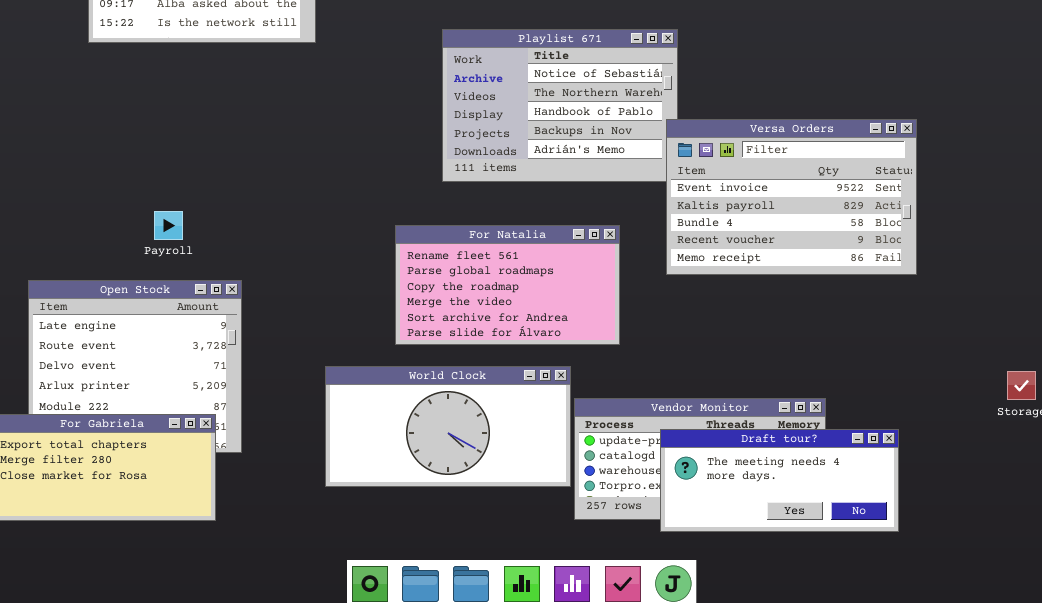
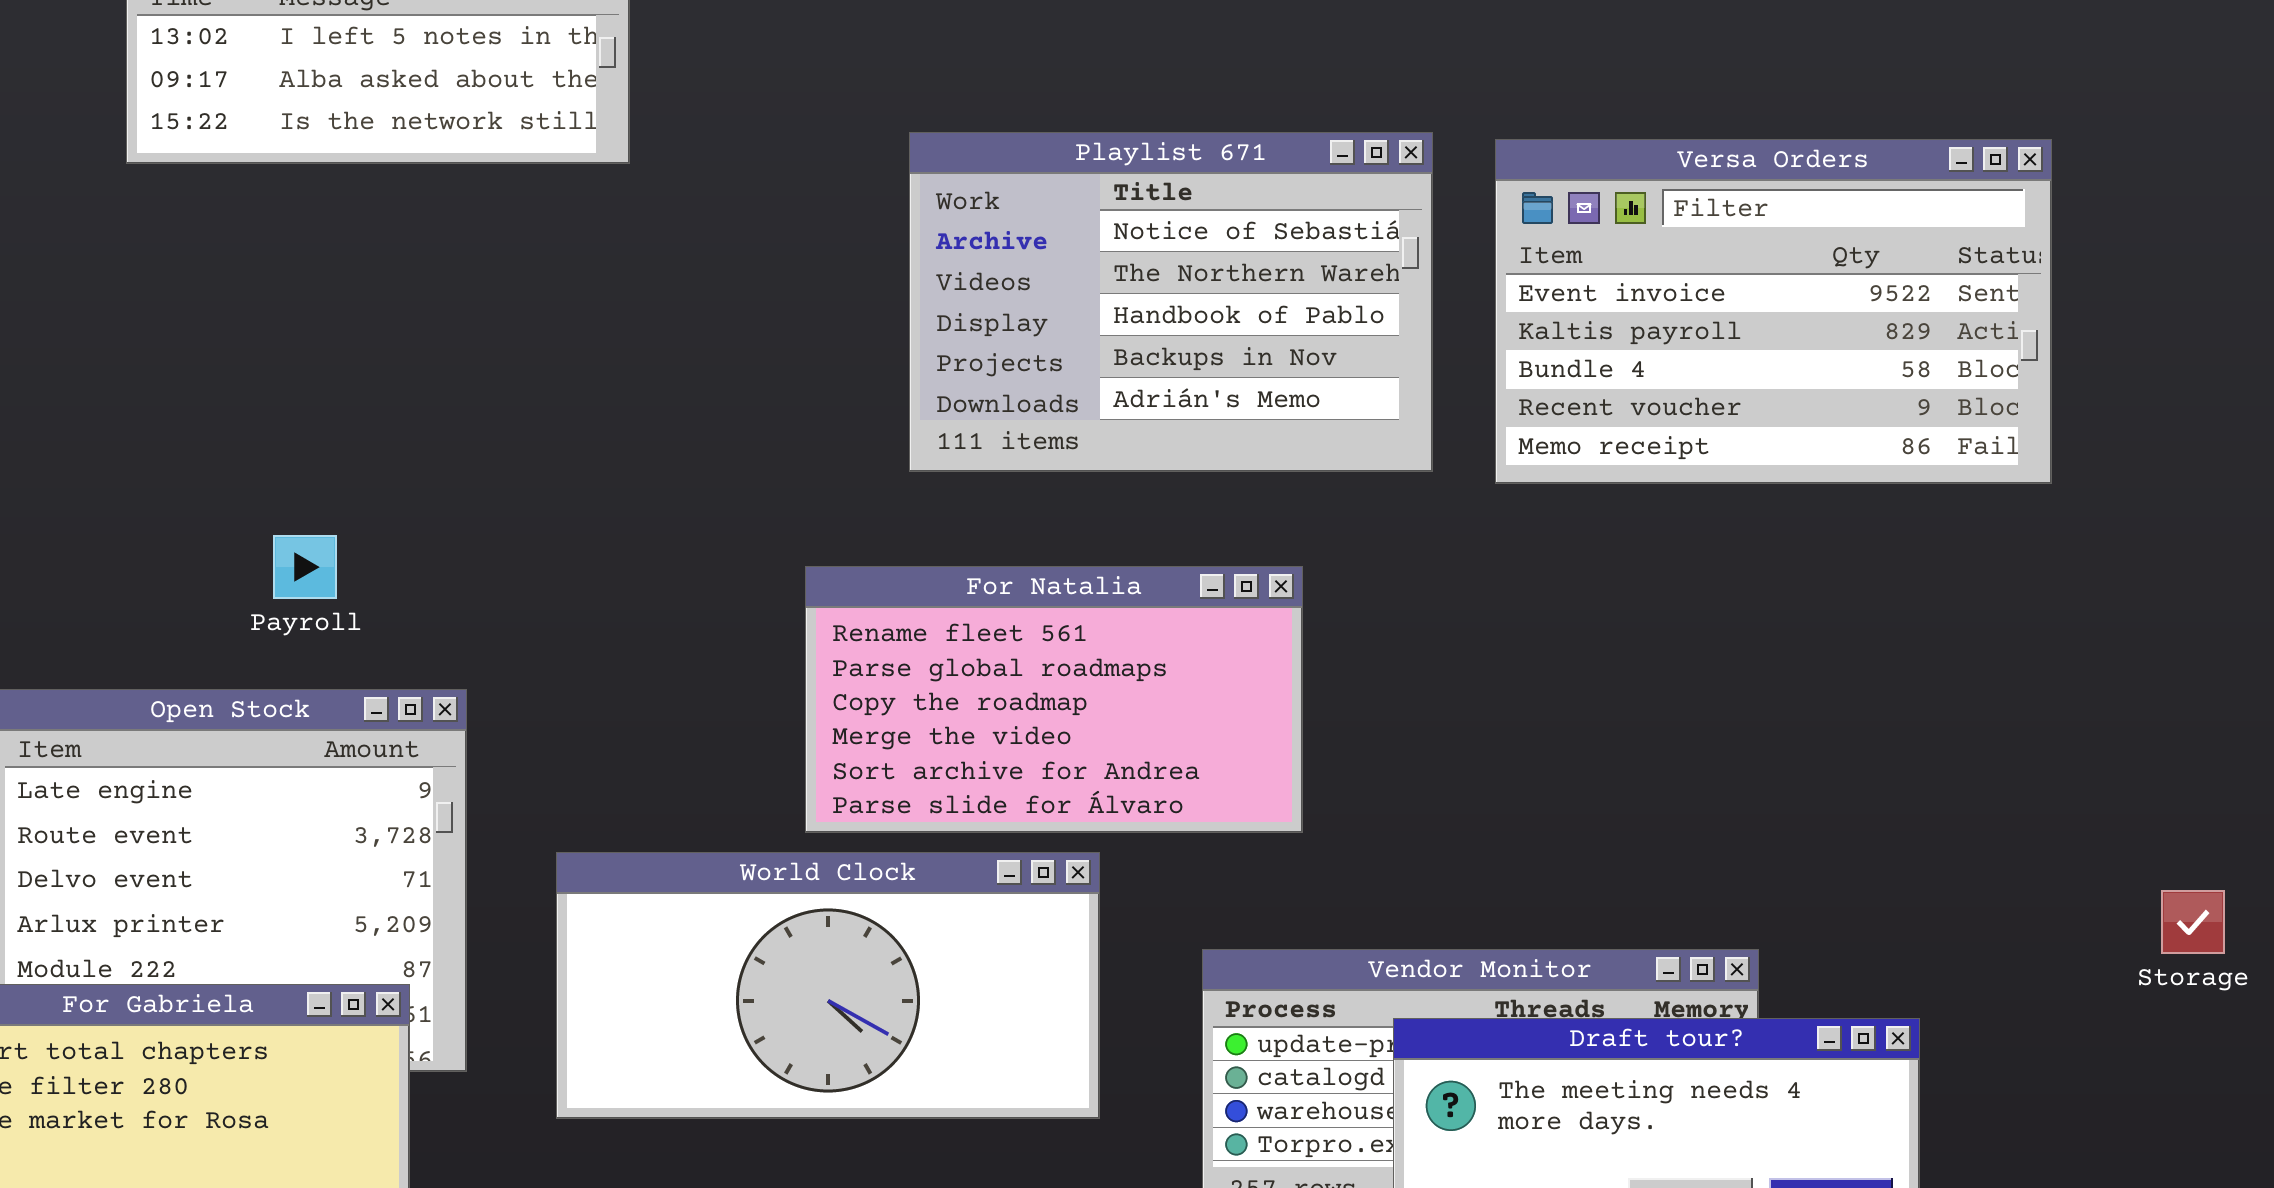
Versa Orders: [666,119,917,275] -> [1495,139,2052,484], moved
World Clock: [325,366,571,487] -> [556,852,1100,1119], moved

